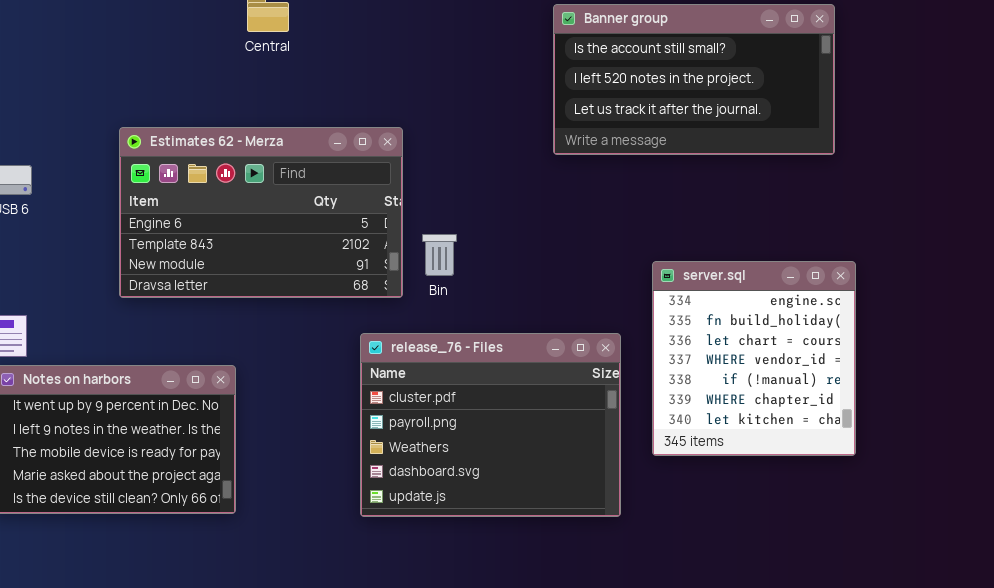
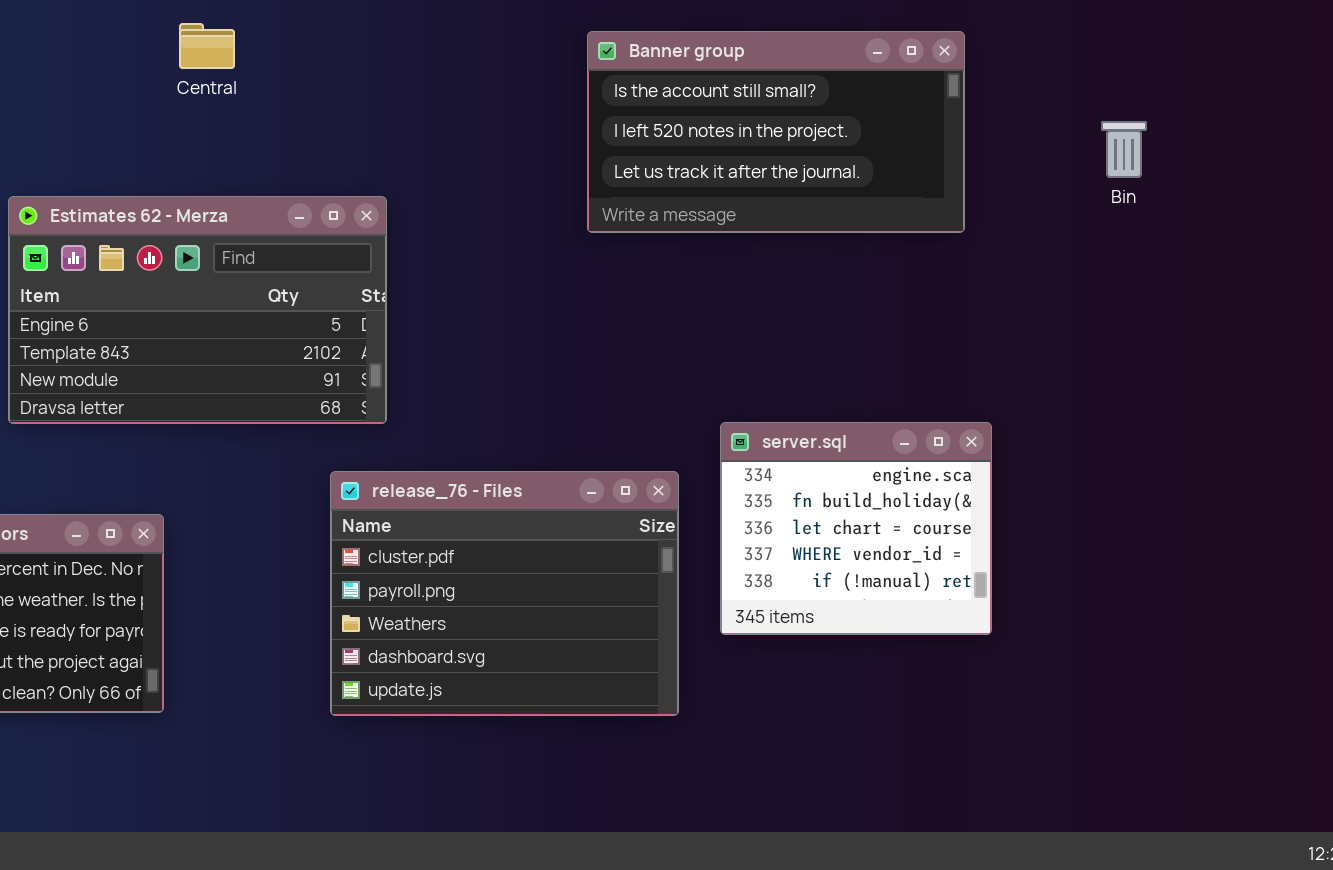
Bin: [422,234,457,276] -> [1101,121,1147,178], moved
server.sql: [652,261,856,456] -> [720,422,992,635], resized

